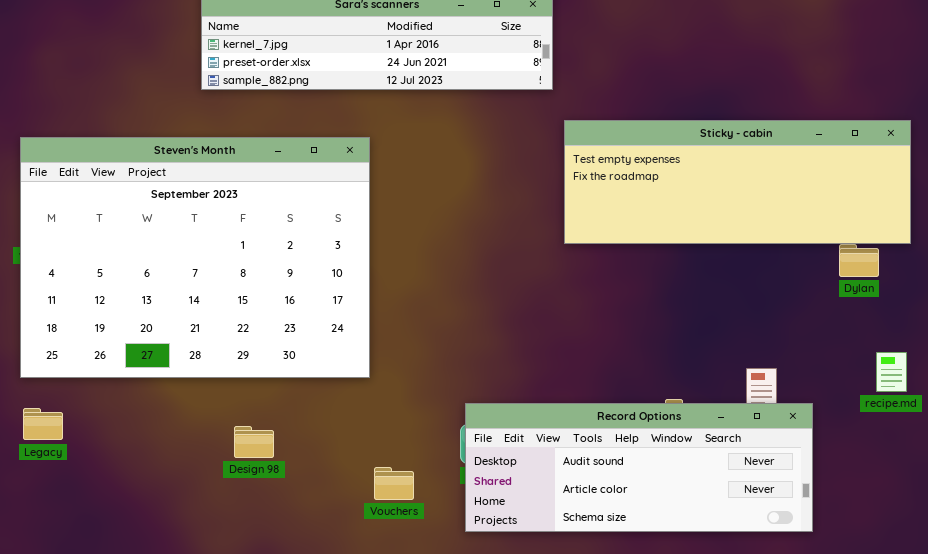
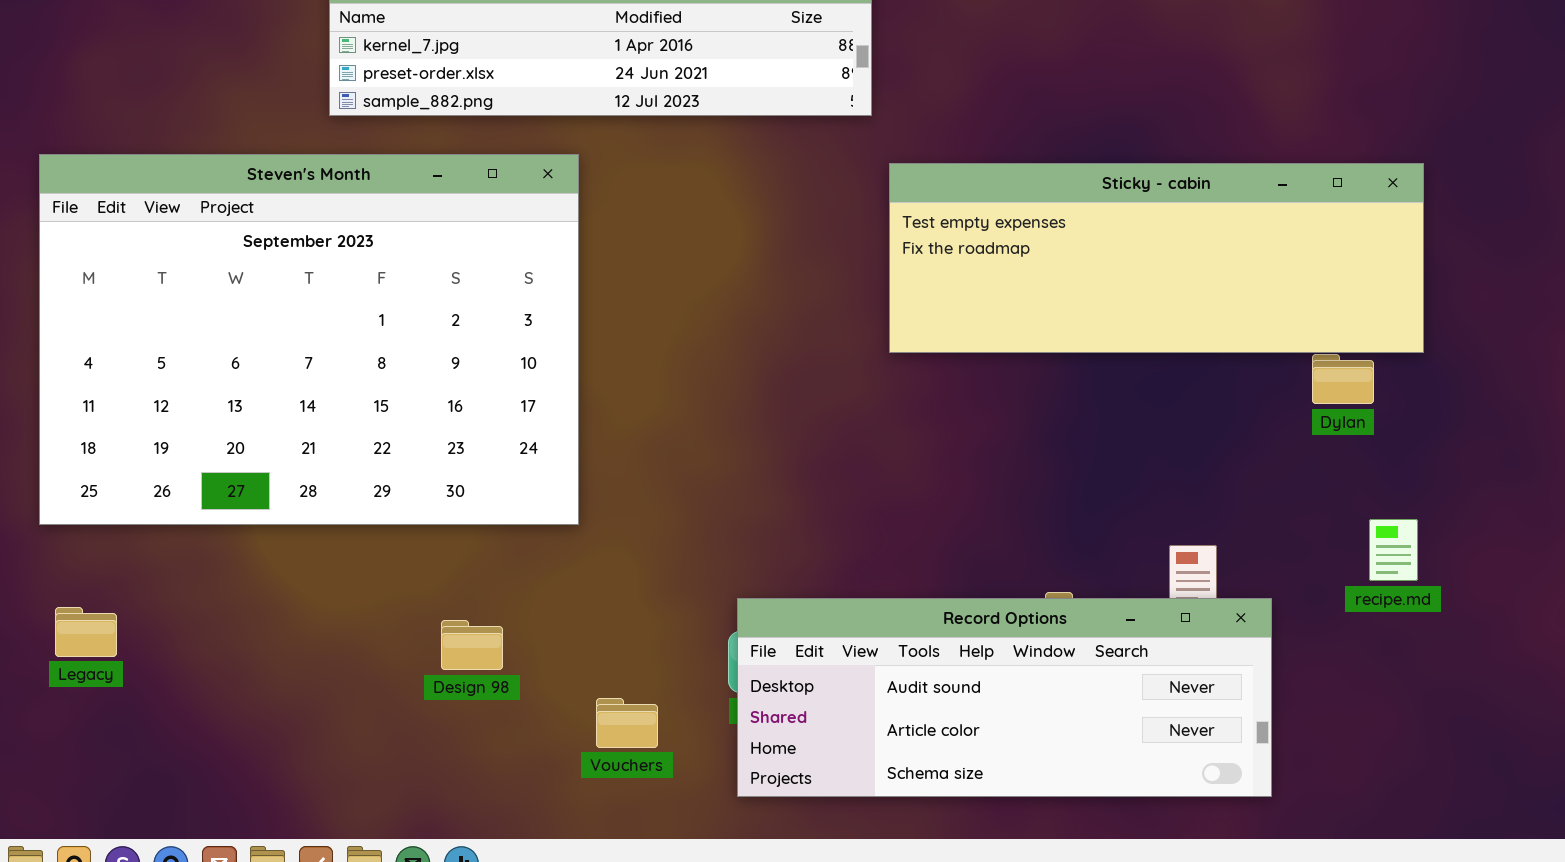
Steven's Month: [20,137,370,378] -> [39,154,579,525], moved
Design 98: [234,426,274,458] -> [441,620,503,670], moved

